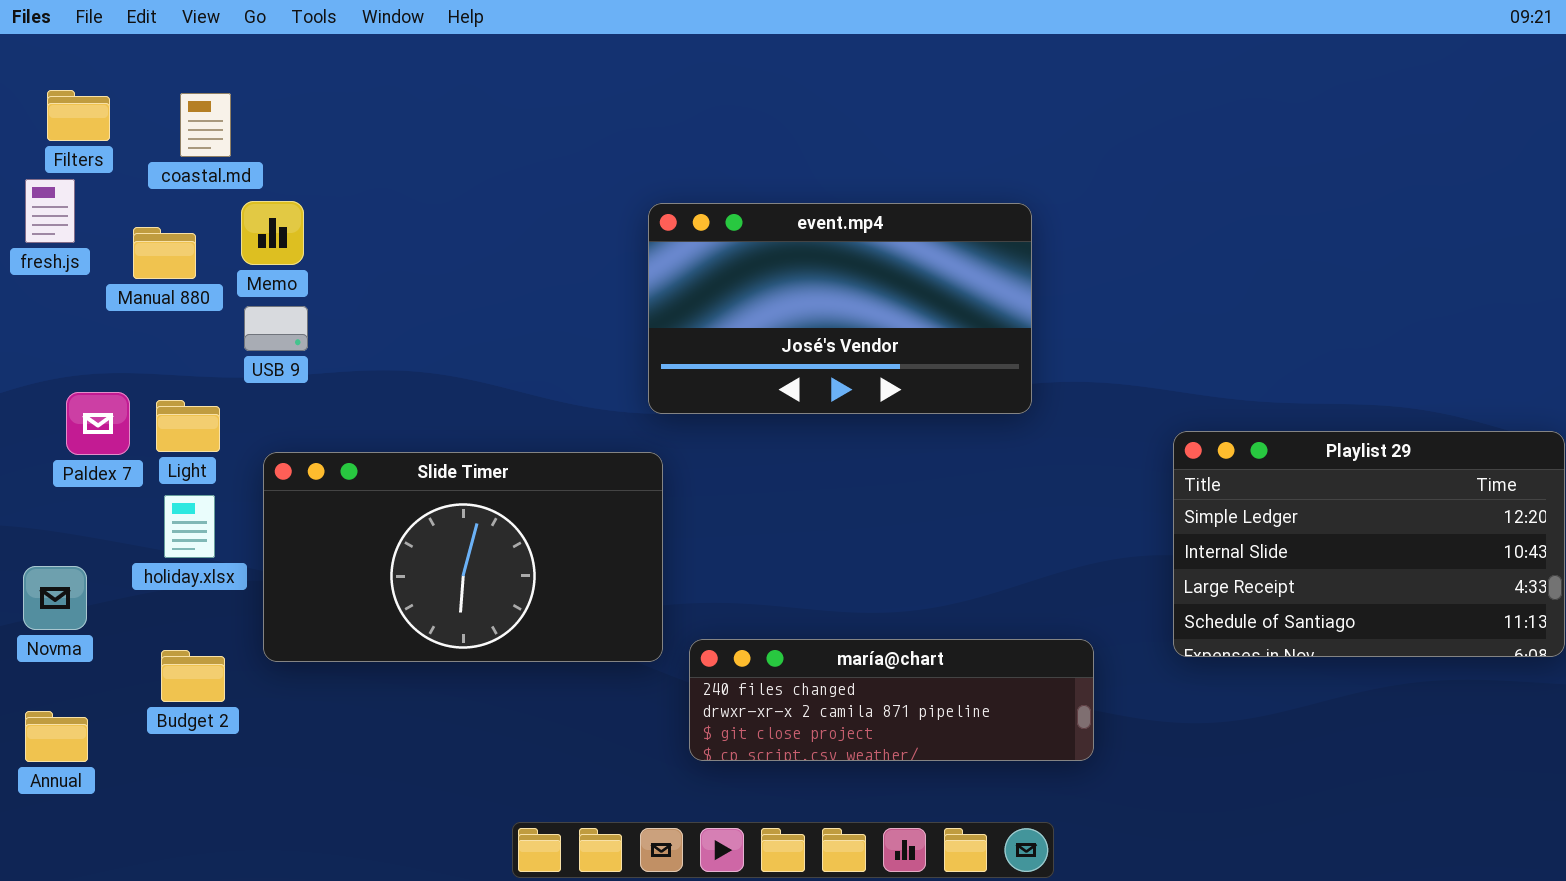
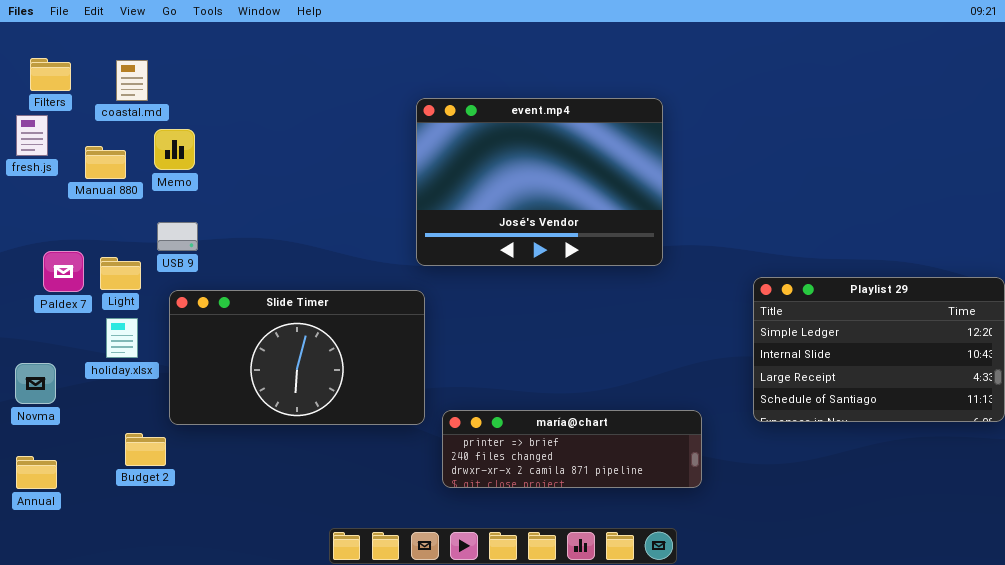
event.mp4: [648,203,1032,414] -> [416,98,663,266], resized
USB 9: [244,306,308,351] -> [157,222,198,251], moved
maría@chart: [689,639,1094,761] -> [442,410,702,488], scrolled up 1 row
Budget 2: [161,650,225,702] -> [125,433,166,466], moved

